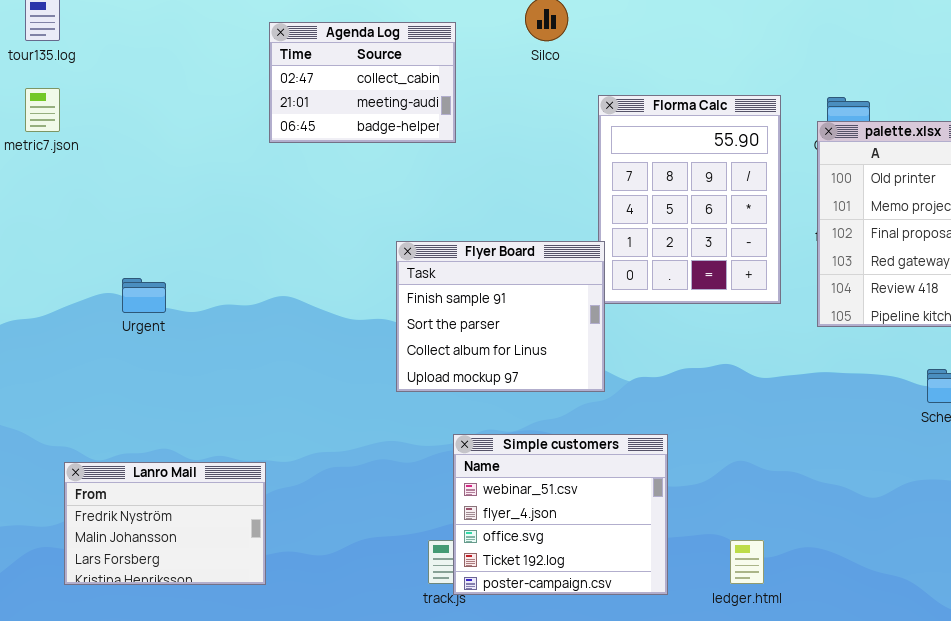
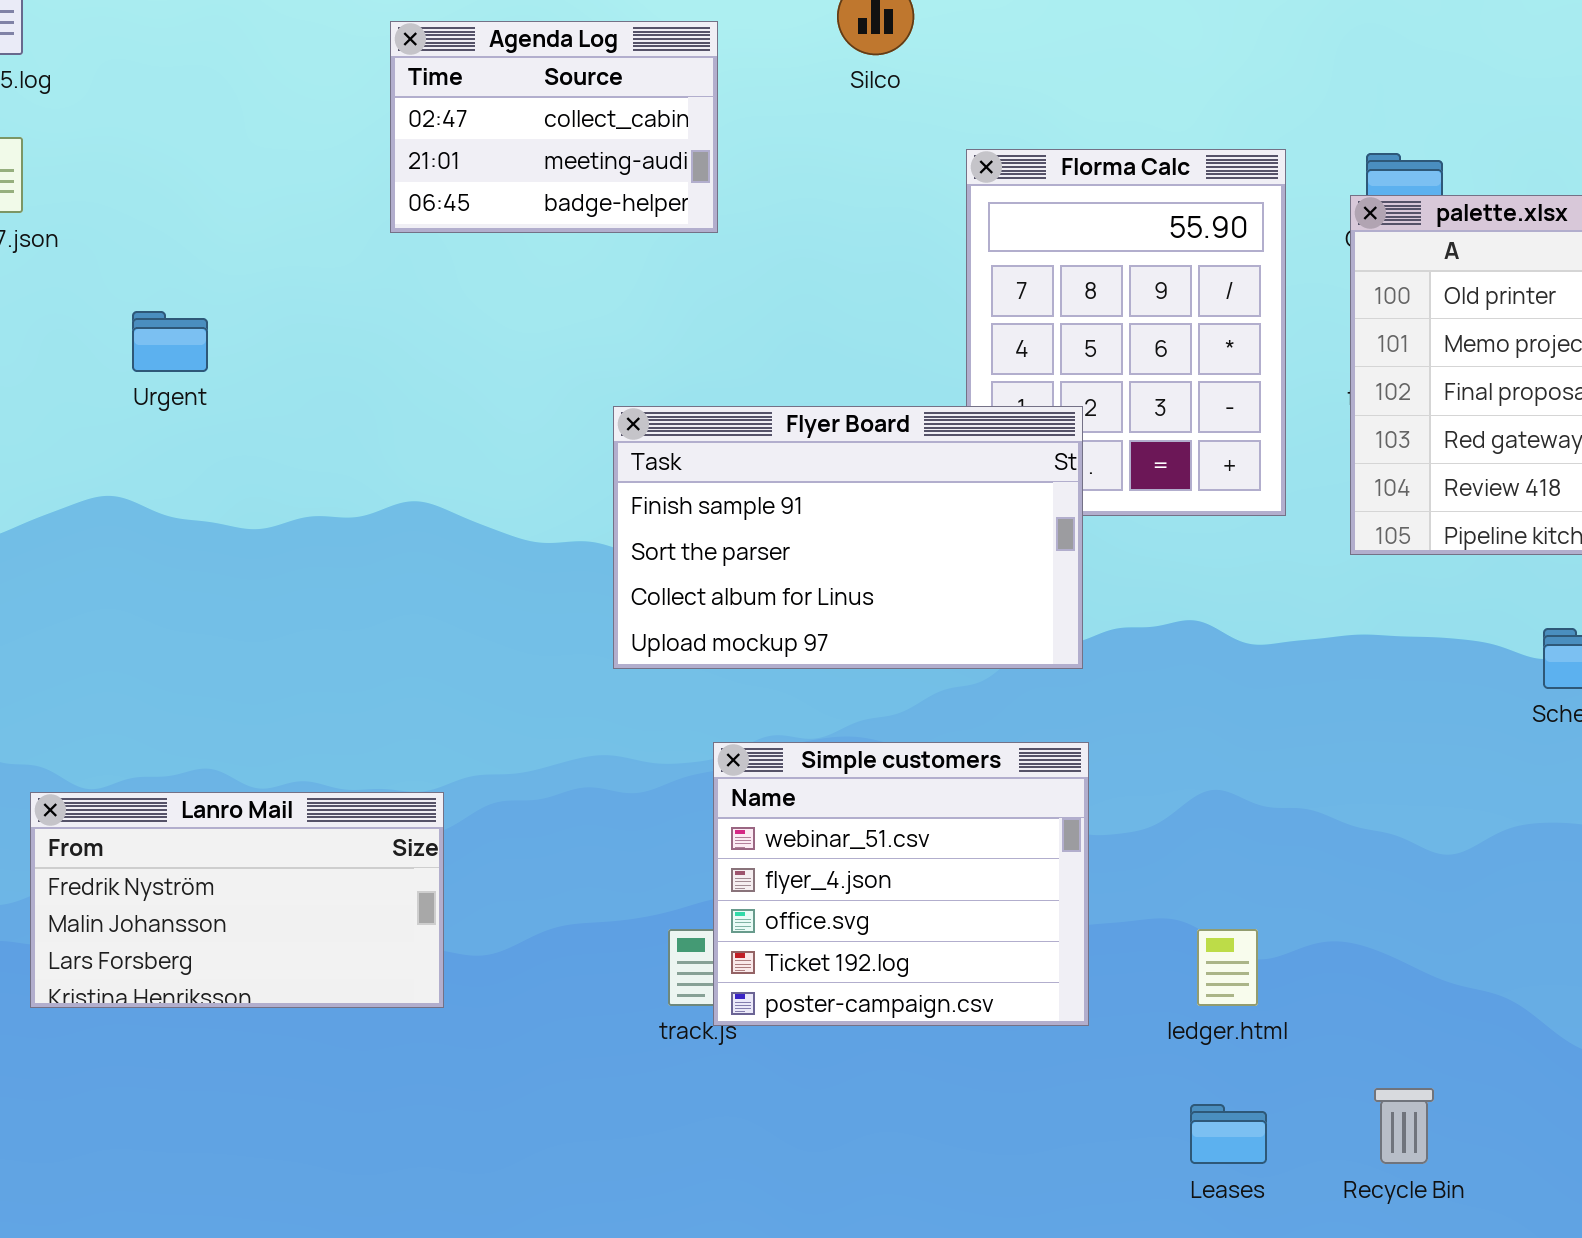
Flyer Board: [396,241,605,392] -> [613,406,1083,669], resized
Urgent: [122,278,166,313] -> [132,311,208,372], moved
Lanro Mail: [64,462,266,585] -> [30,792,444,1008], resized

